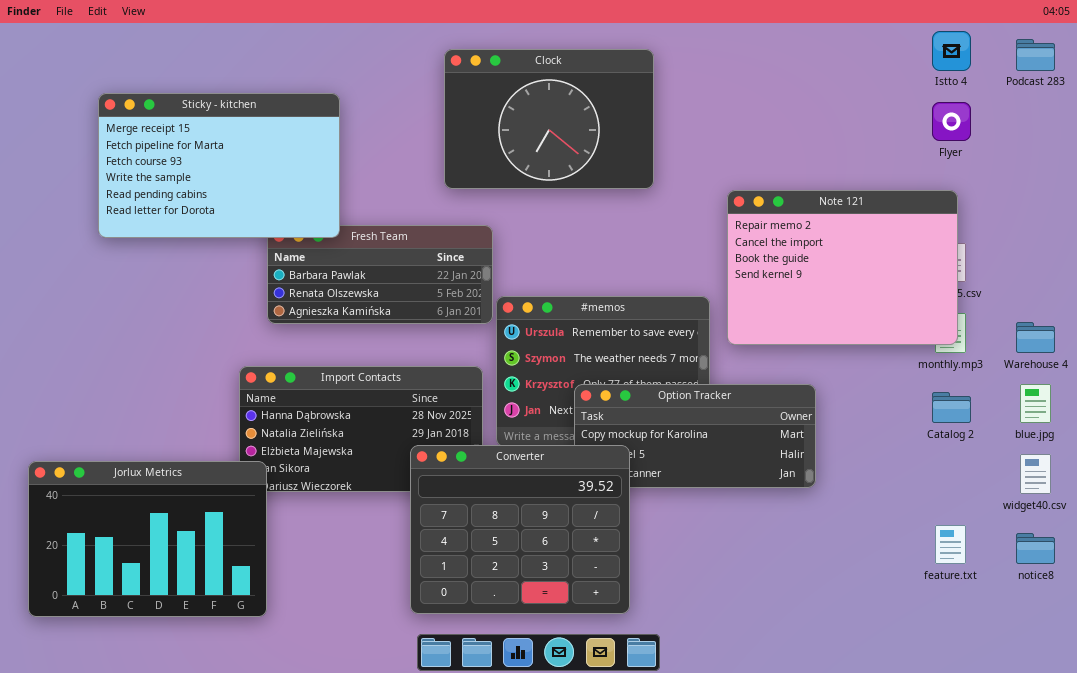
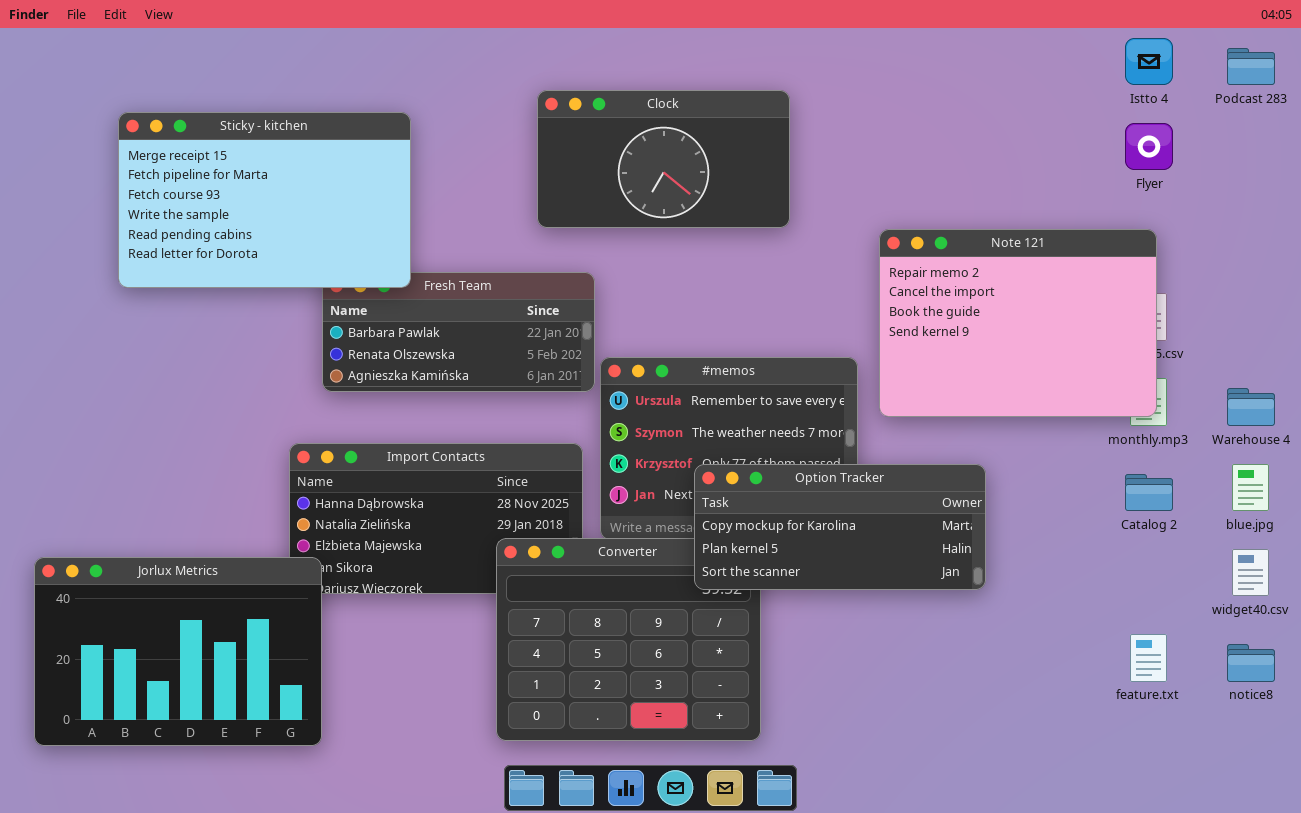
Clock: [444,49,654,189] -> [537,90,790,228], resized
Option Tracker: [574,384,816,488] -> [694,464,986,590], raised

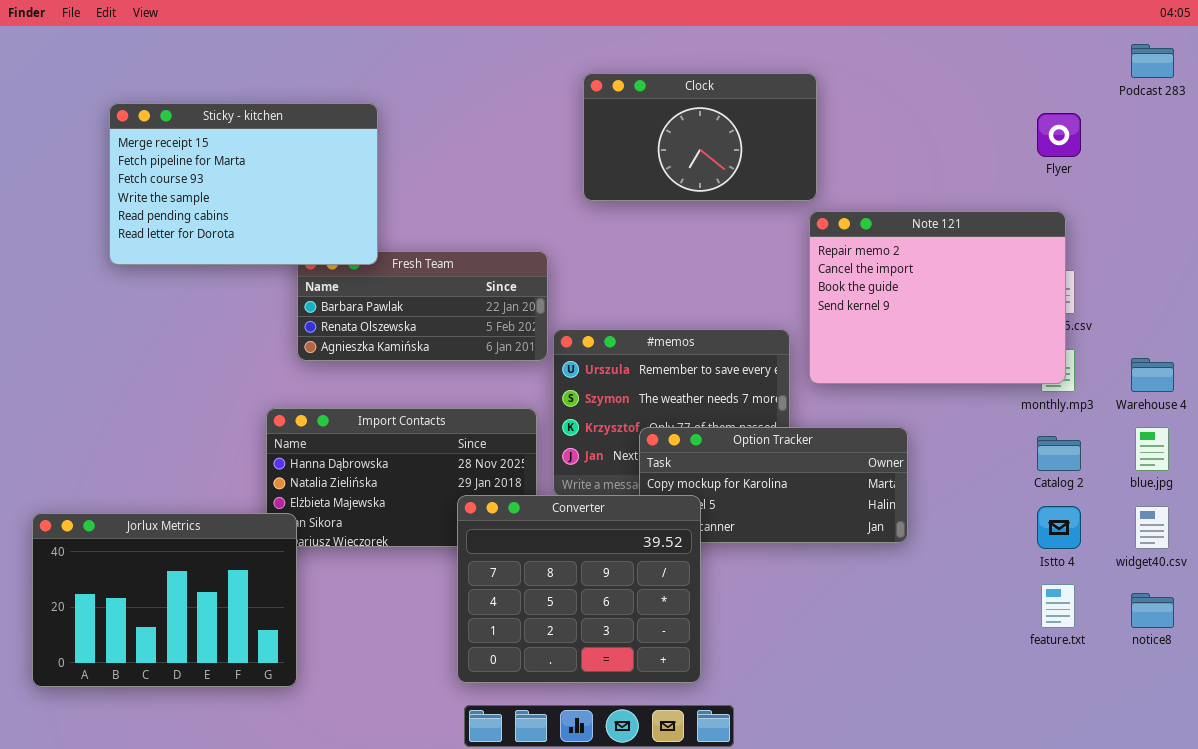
Istto 4: [1125,38,1173,85] -> [1037,506,1081,549], moved
Clock: [537,90,790,228] -> [583,73,817,201], moved
Converter: [496,538,761,741] -> [457,495,701,683], raised

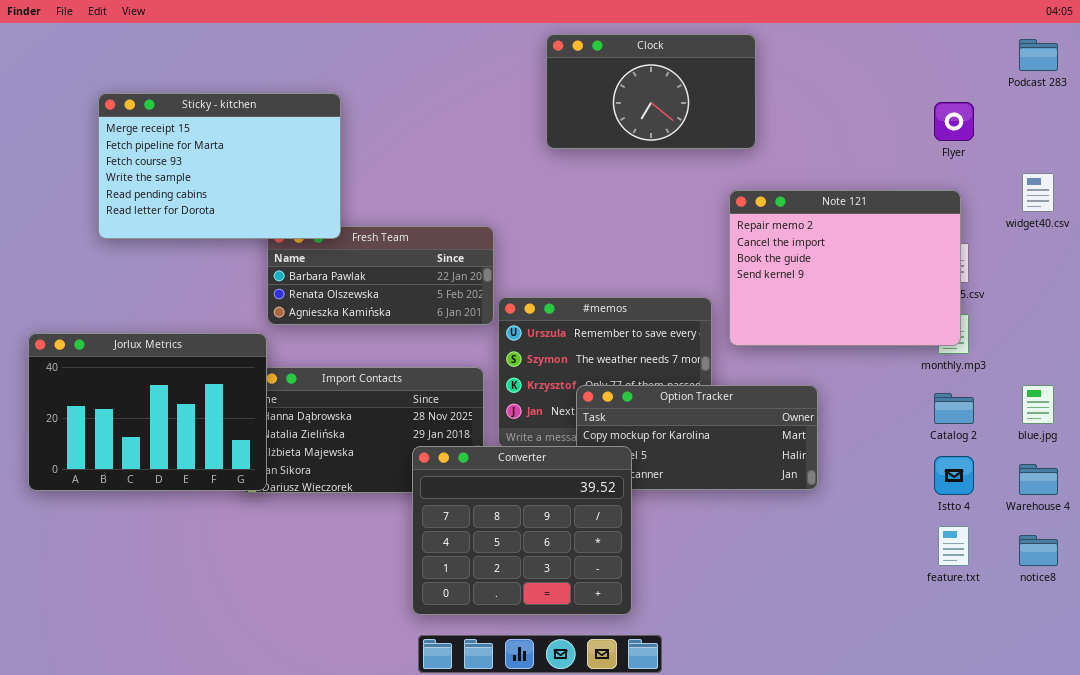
Clock: [583,73,817,201] -> [546,34,756,149], moved
Warehouse 4: [1131,358,1174,392] -> [1019,464,1058,495], moved
widget40.csv: [1135,506,1169,549] -> [1022,173,1054,212], moved
Jorlux Metrics: [32,513,297,687] -> [28,333,267,491], moved

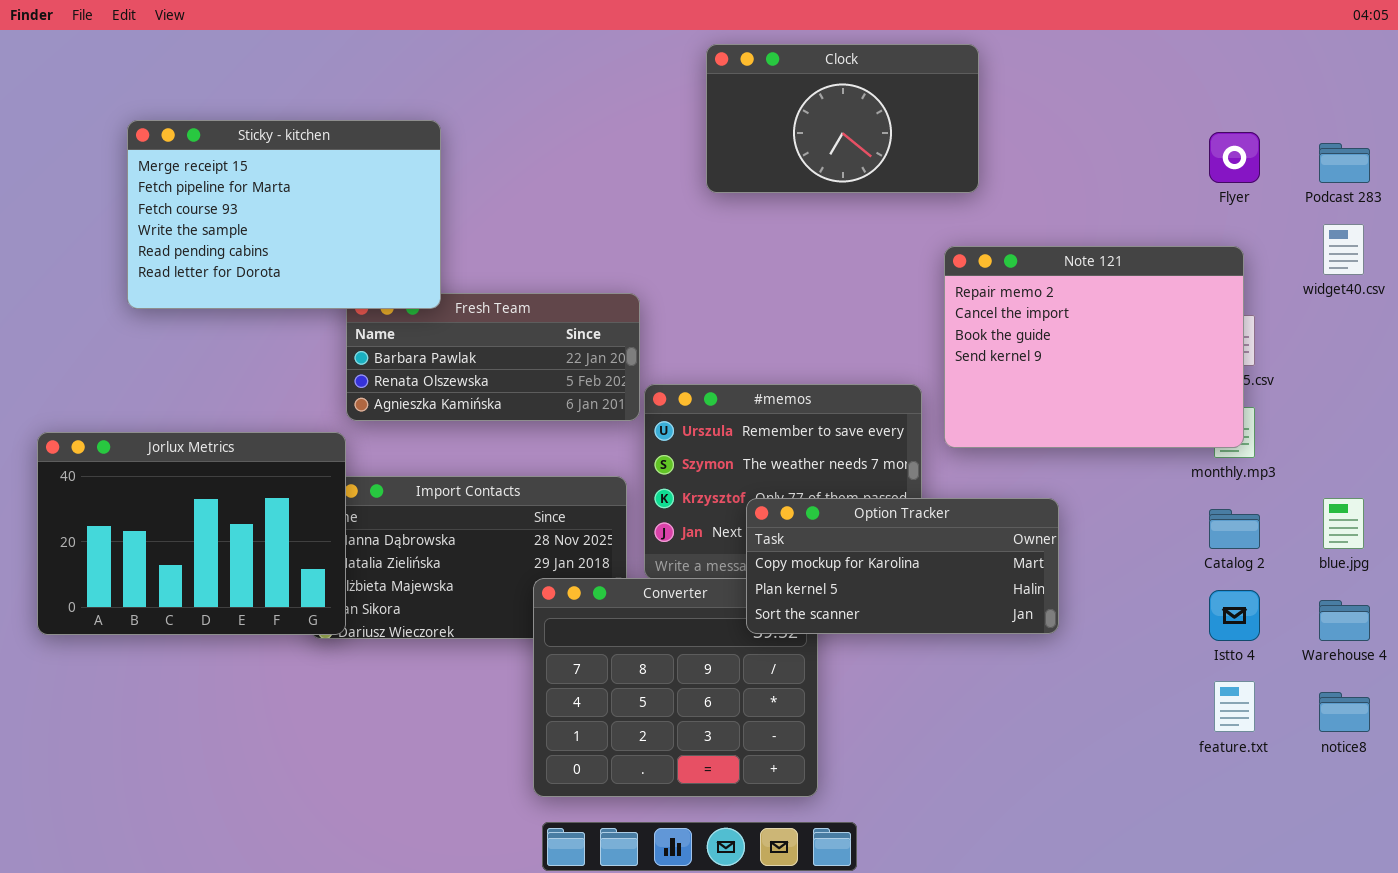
Podcast 283: [1019,39,1058,71] -> [1319,143,1370,183], moved
Option Tracker: [576,385,818,490] -> [746,498,1059,634], raised

